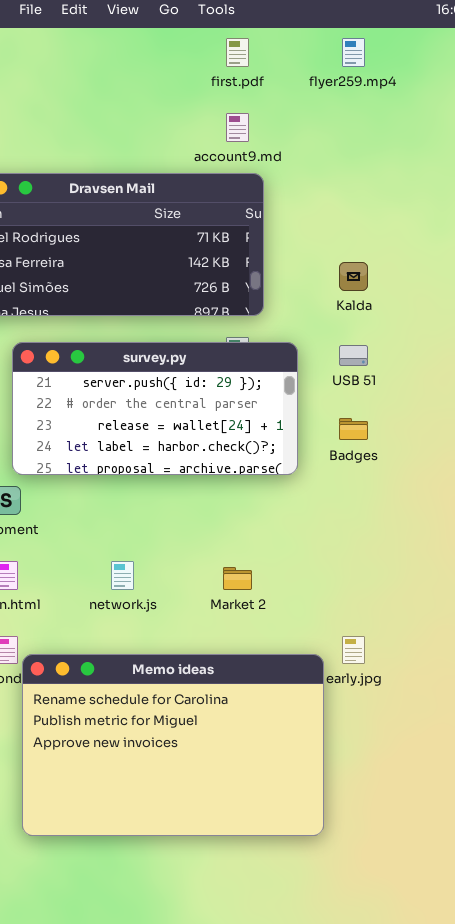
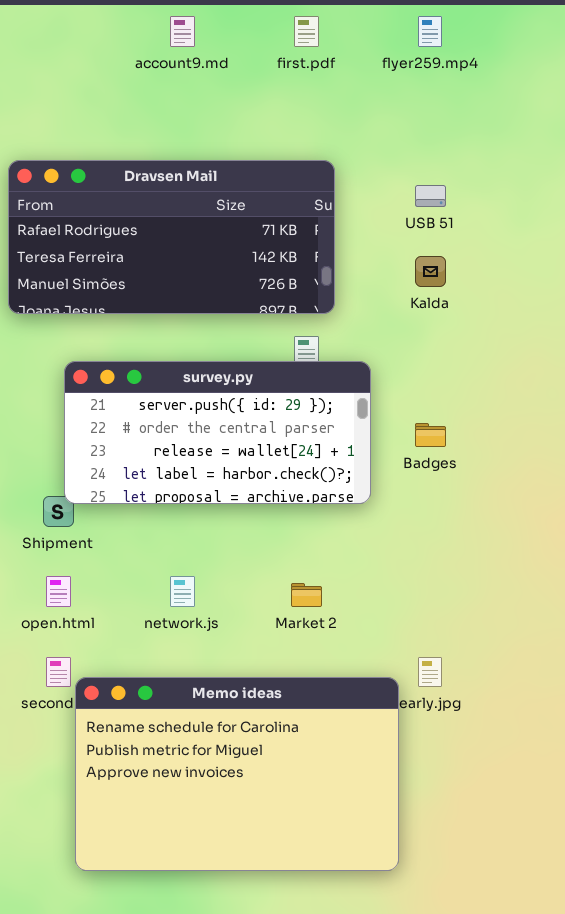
account9.md: [226,113,249,142] -> [170,16,195,47], moved
survey.py: [12,342,298,475] -> [64,361,371,504], moved
USB 51: [339,345,368,366] -> [415,185,446,207], moved

